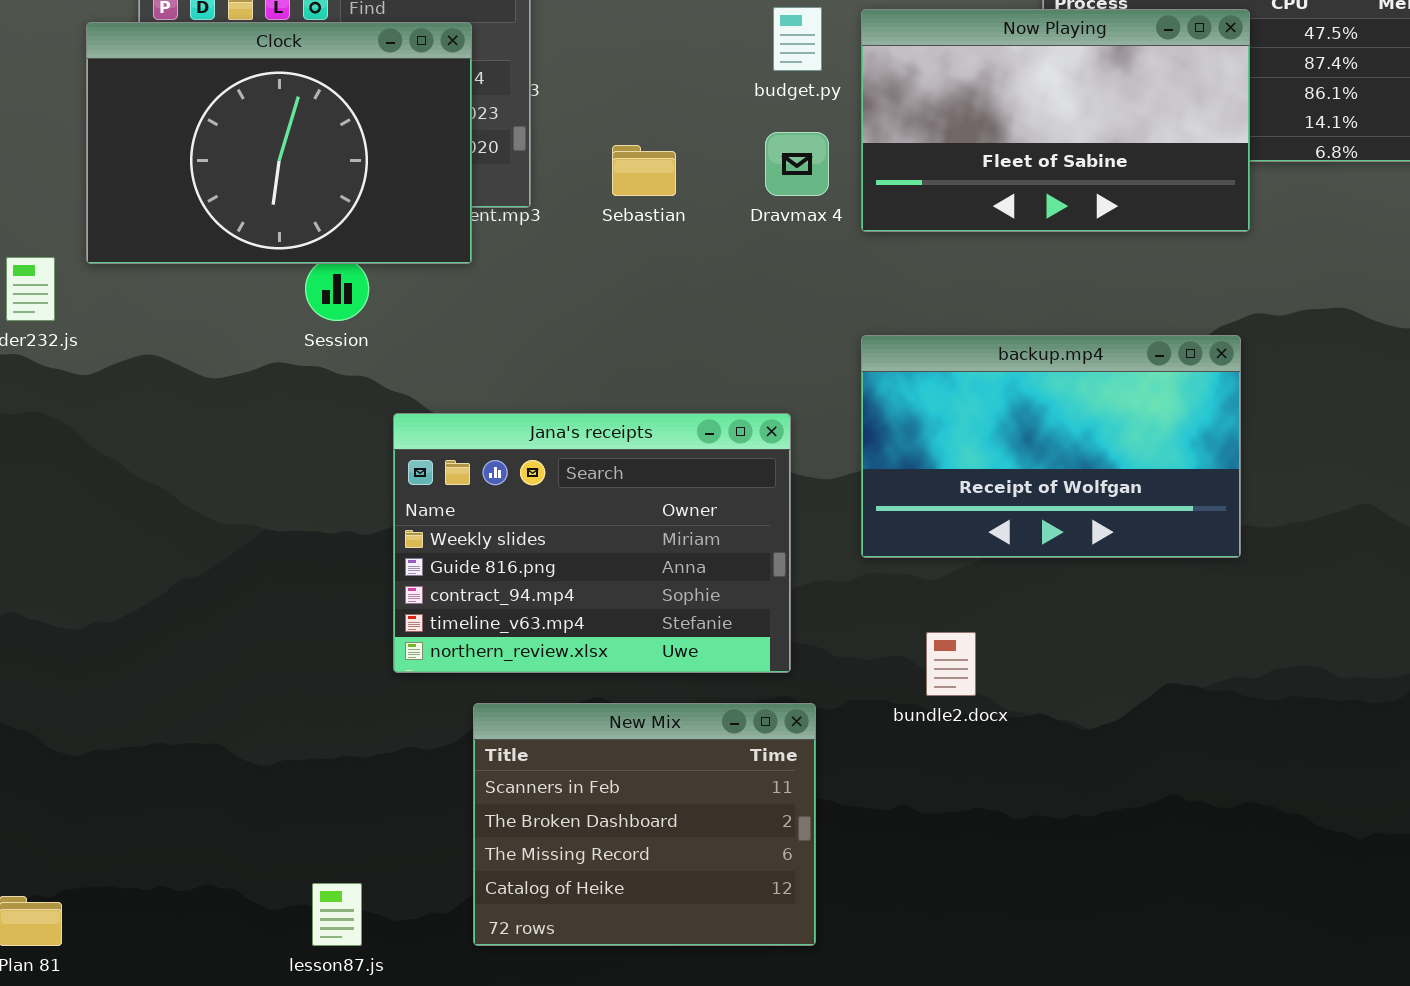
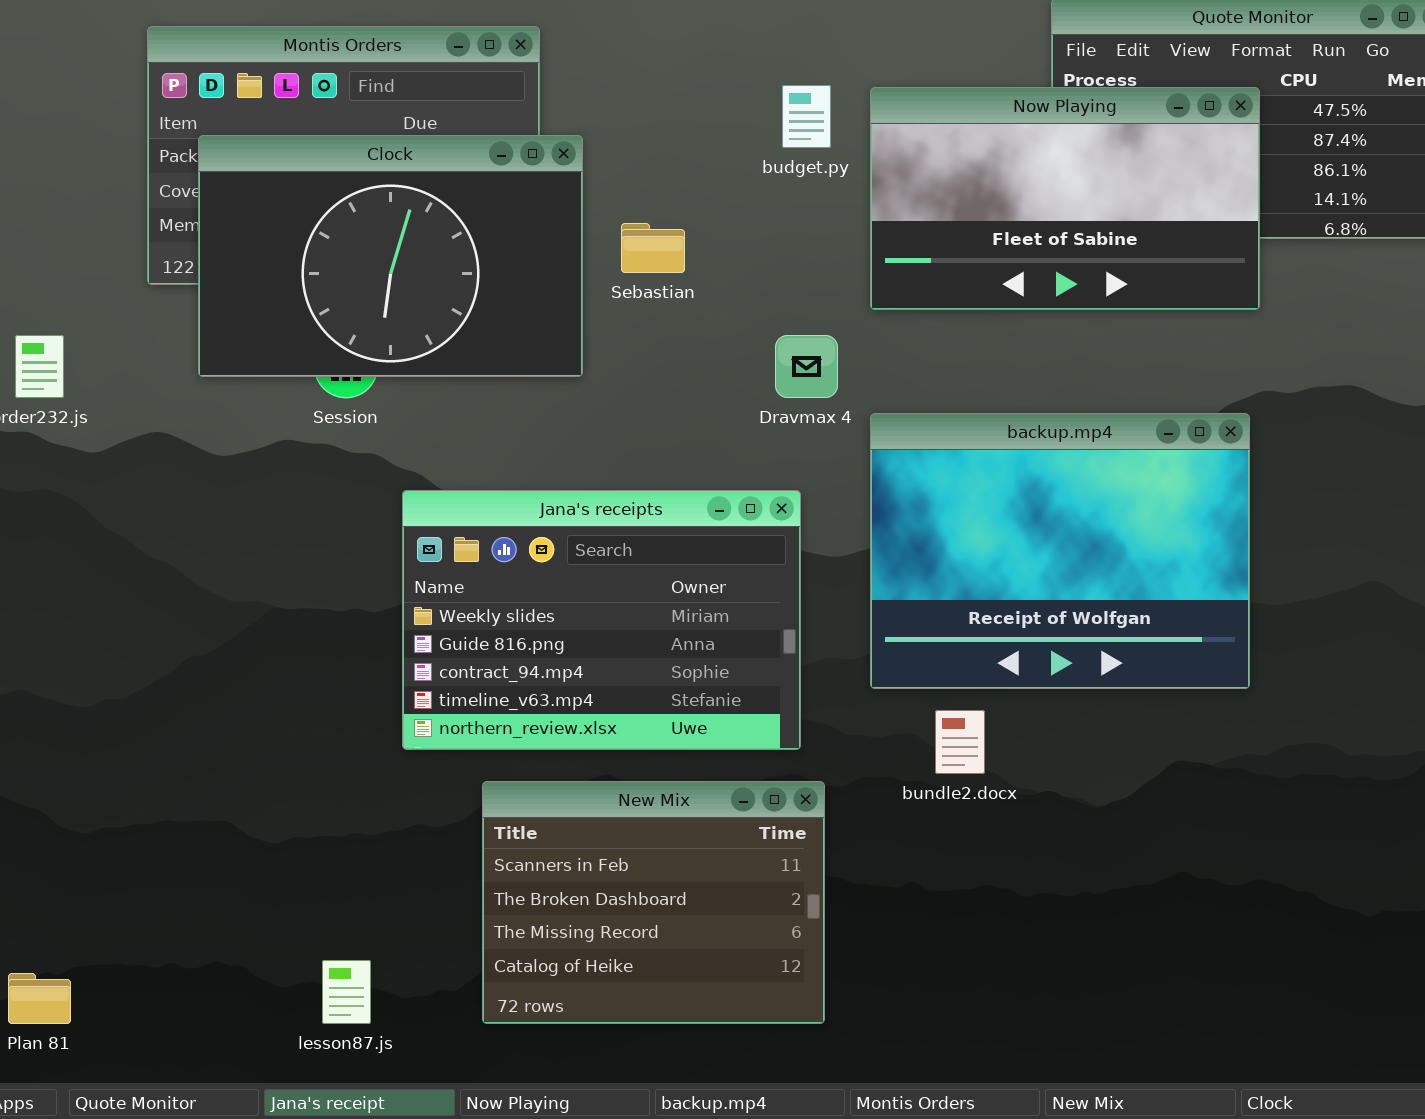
Clock: [86,22,472,264] -> [198,135,583,377], moved
Dravmax 4: [765,132,829,196] -> [775,335,838,398], moved
backup.mp4: [861,335,1241,558] -> [870,413,1250,689], resized

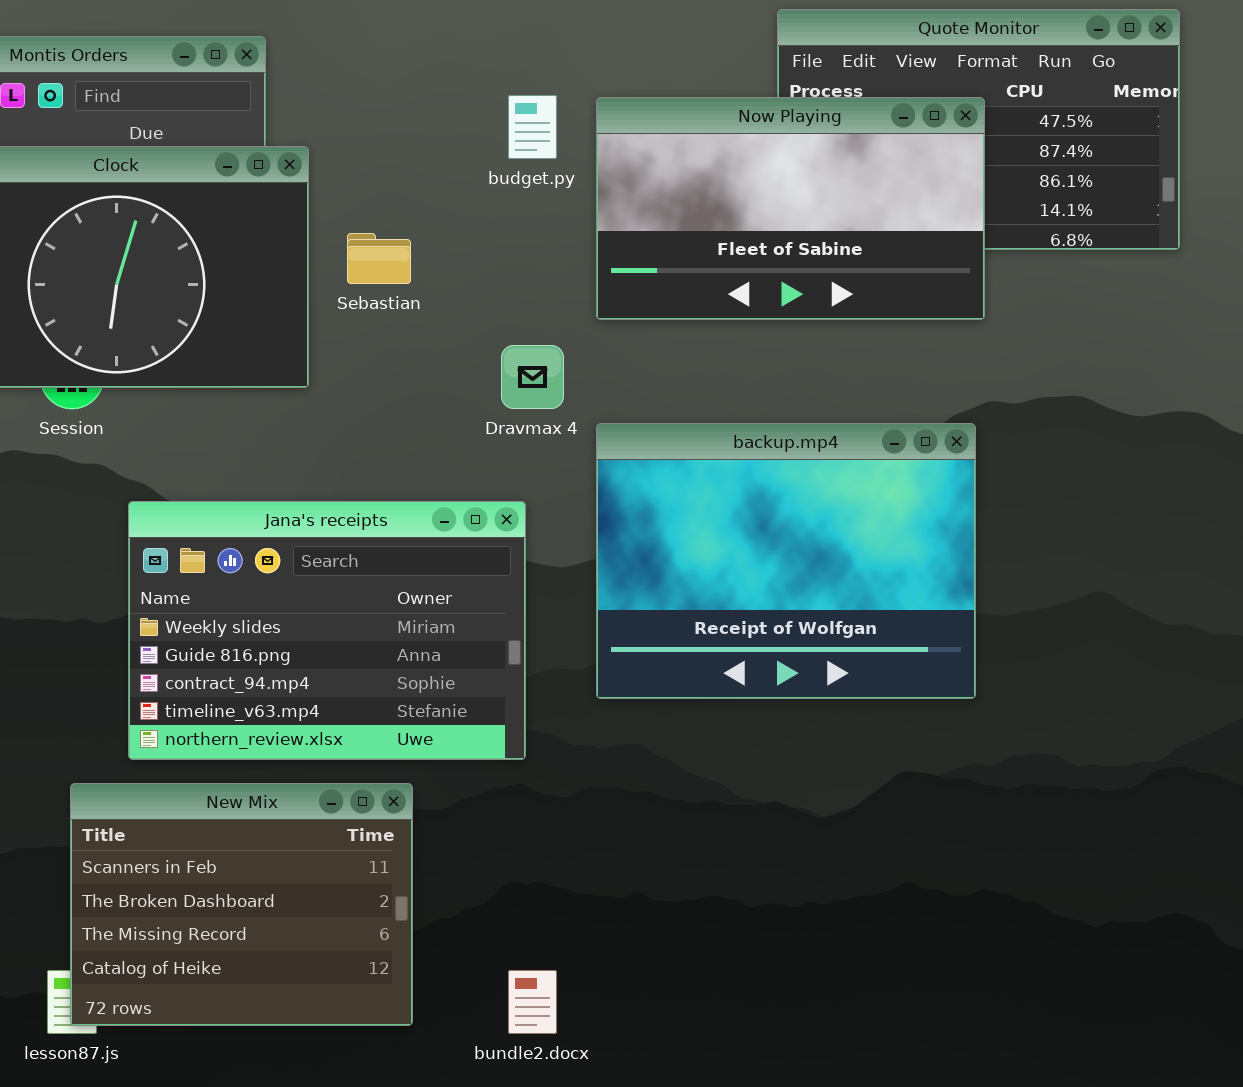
bundle2.docx: [935,710,985,774] -> [508,970,557,1034], moved
New Mix: [482,781,825,1024] -> [70,783,413,1026], moved

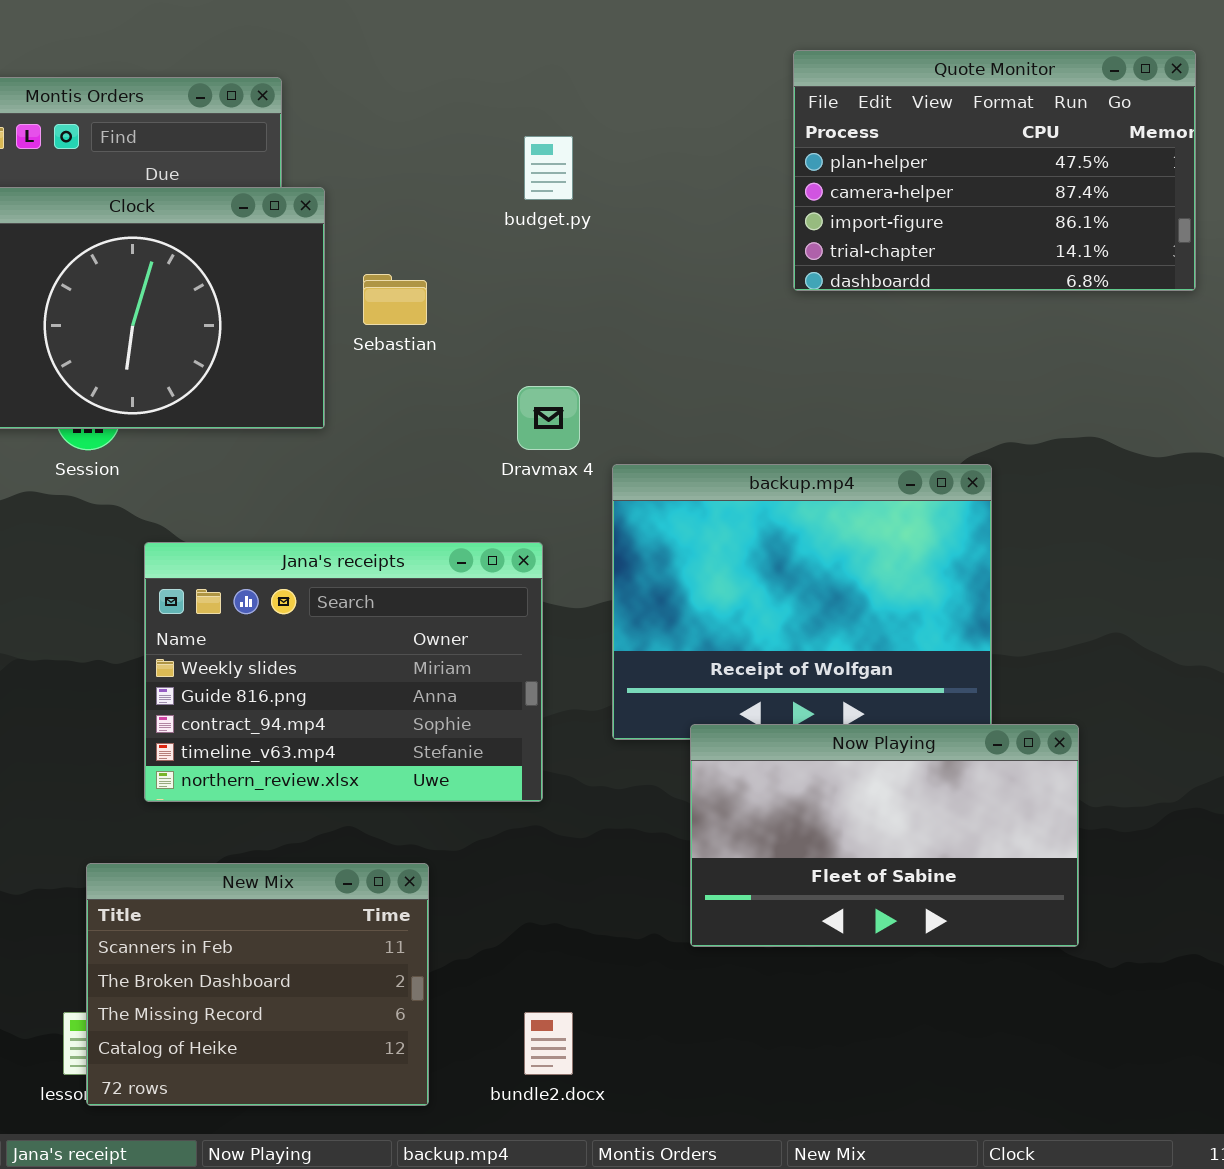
Now Playing: [596,97,985,320] -> [690,724,1079,947], moved
New Mix: [70,783,413,1026] -> [86,863,429,1106], moved

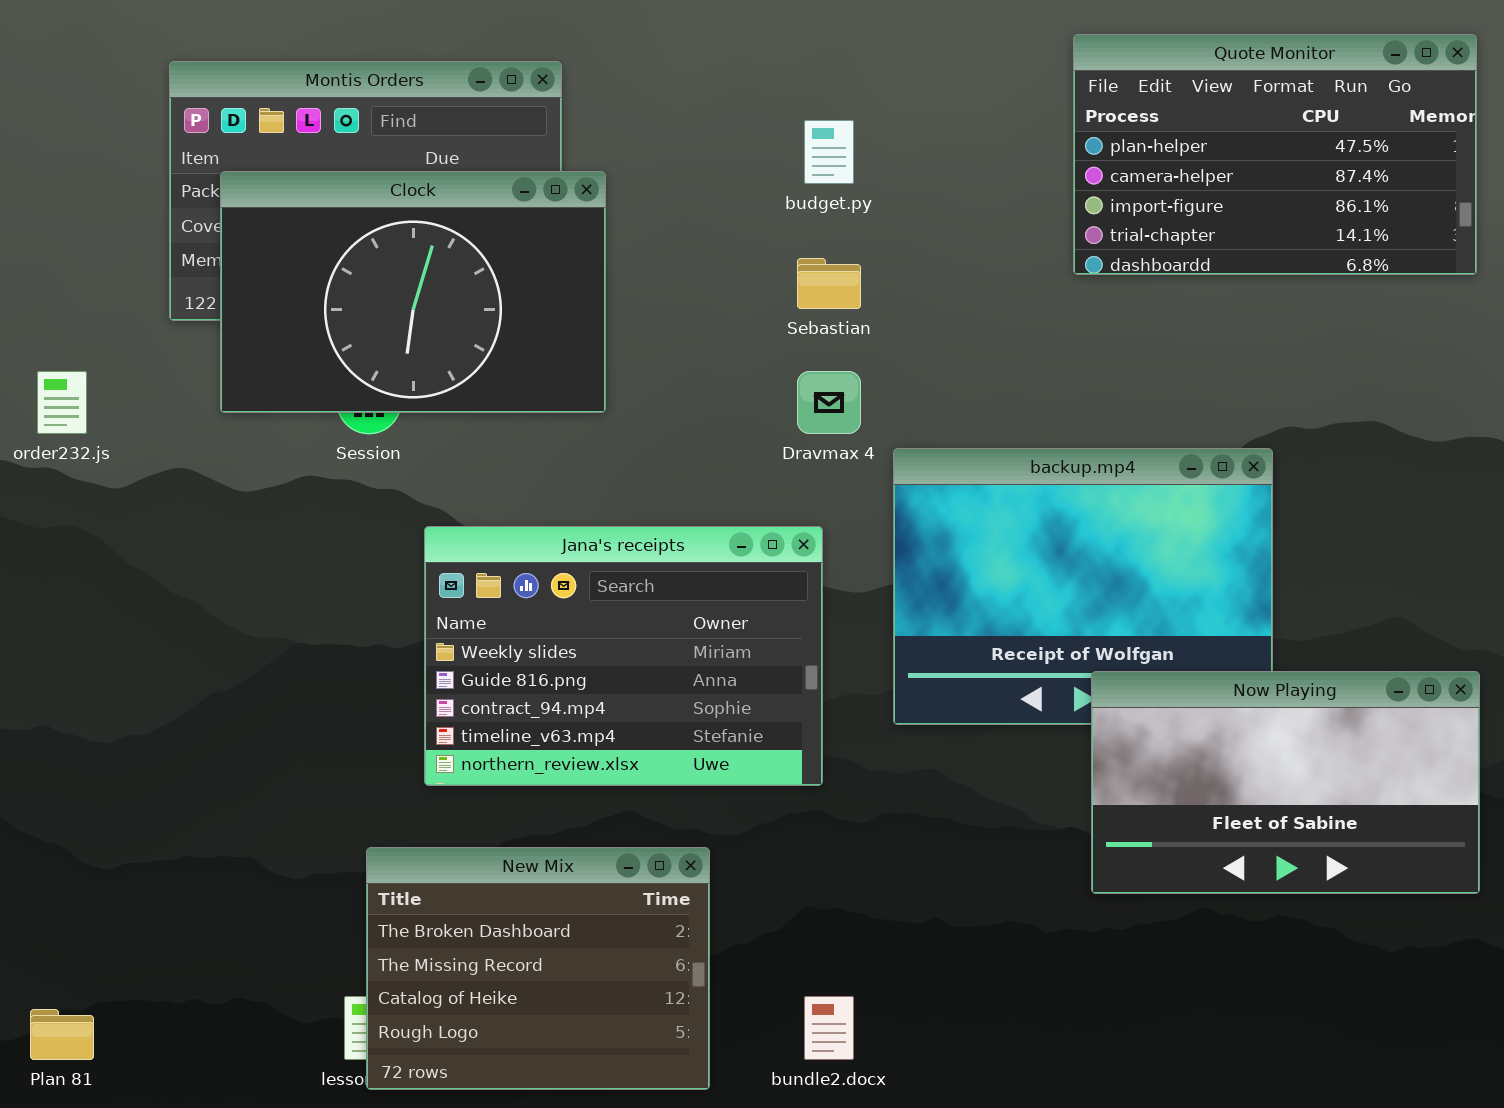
Sebastian: [363,274,427,325] -> [797,258,861,309], moved
Now Playing: [690,724,1079,947] -> [1091,671,1480,894], moved
New Mix: [86,863,429,1106] -> [366,847,710,1090], scrolled down 1 row

